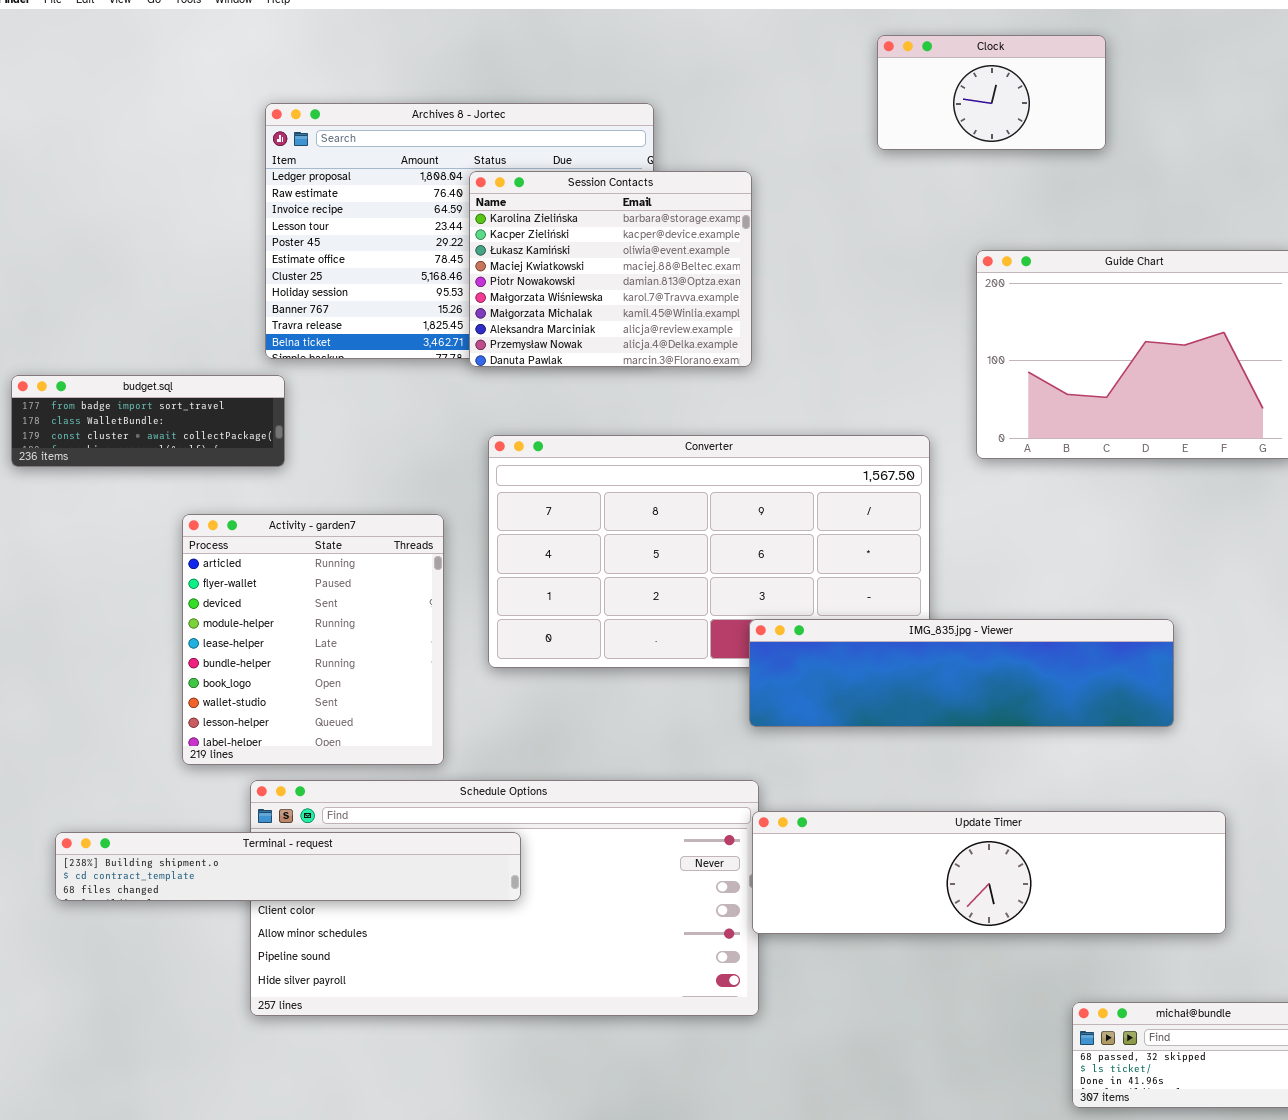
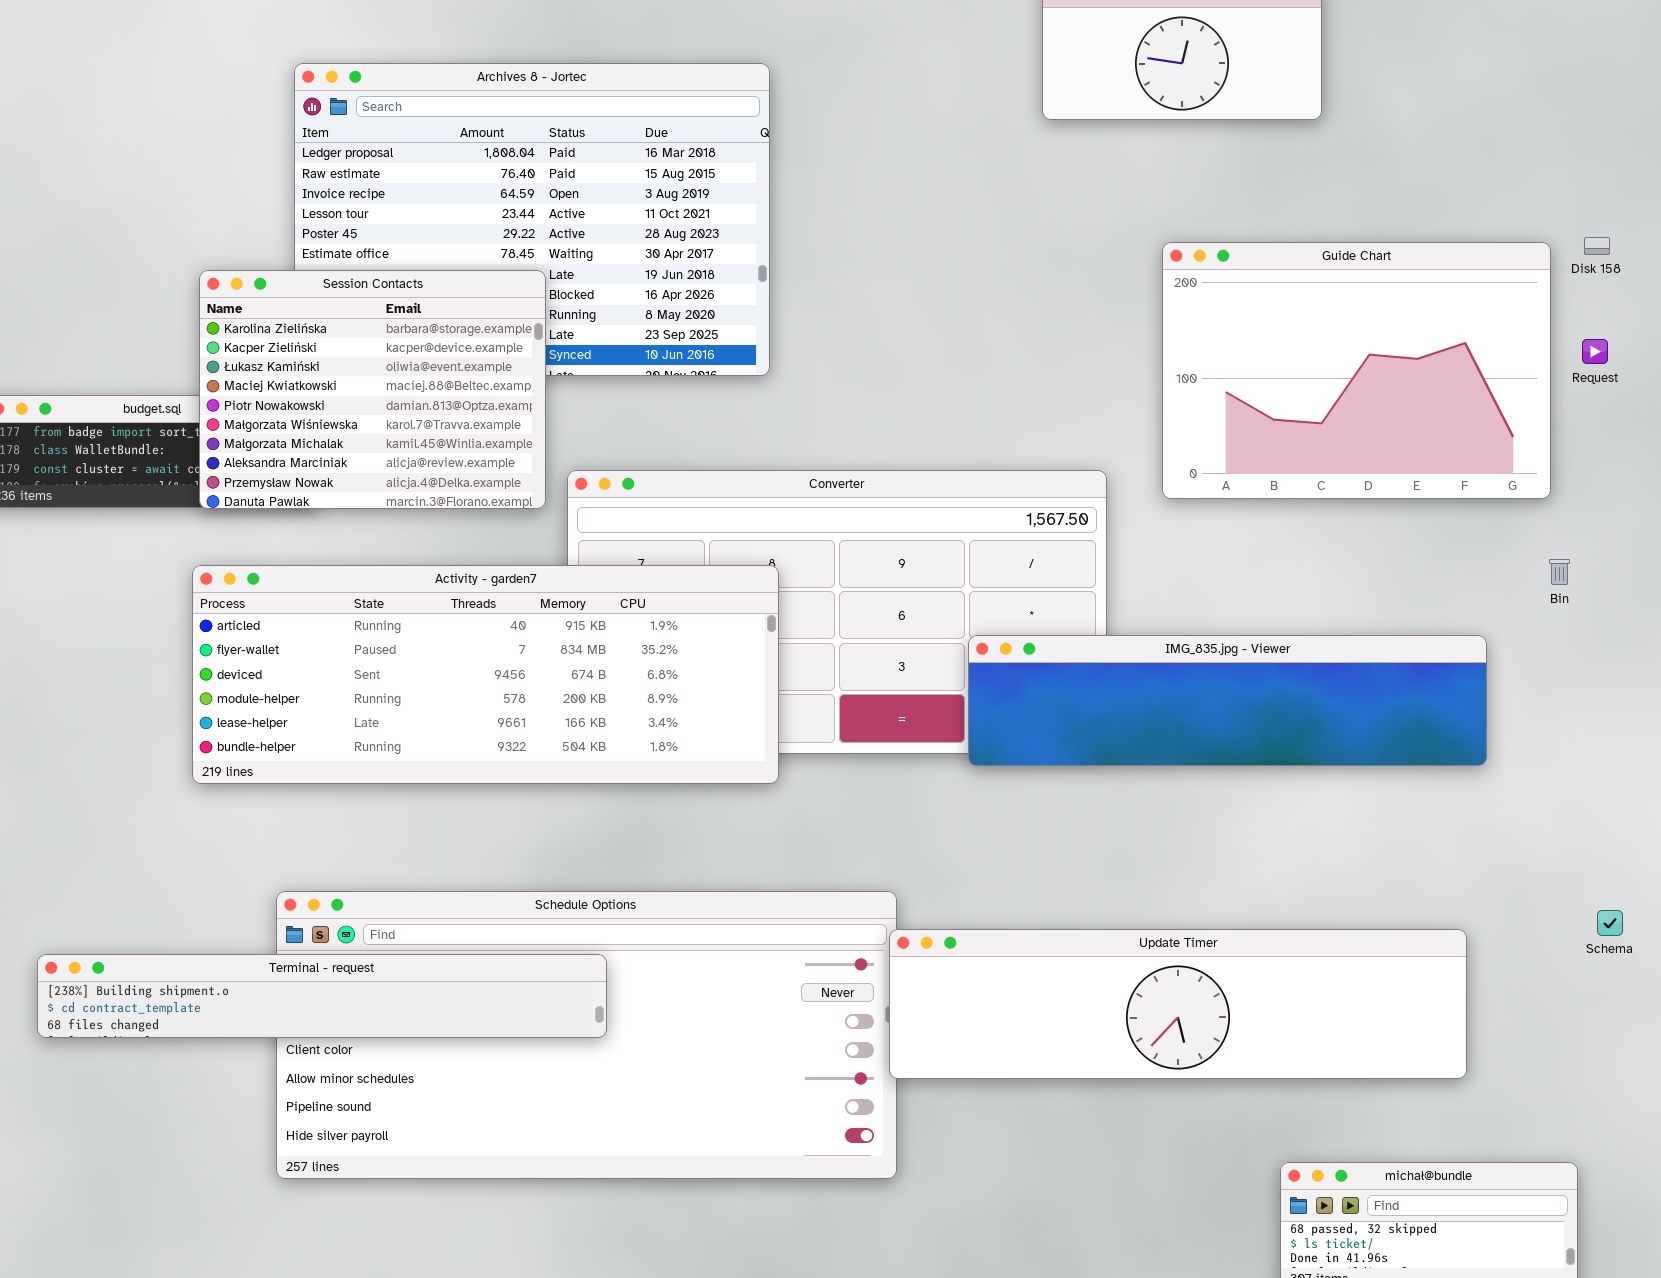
Session Contacts: [469,171,752,367] -> [199,270,546,509], moved
Activity - garden7: [182,514,444,765] -> [192,565,779,784], resized
IMG_835.jpg - Viewer: [749,619,1174,727] -> [968,635,1487,766], moved

